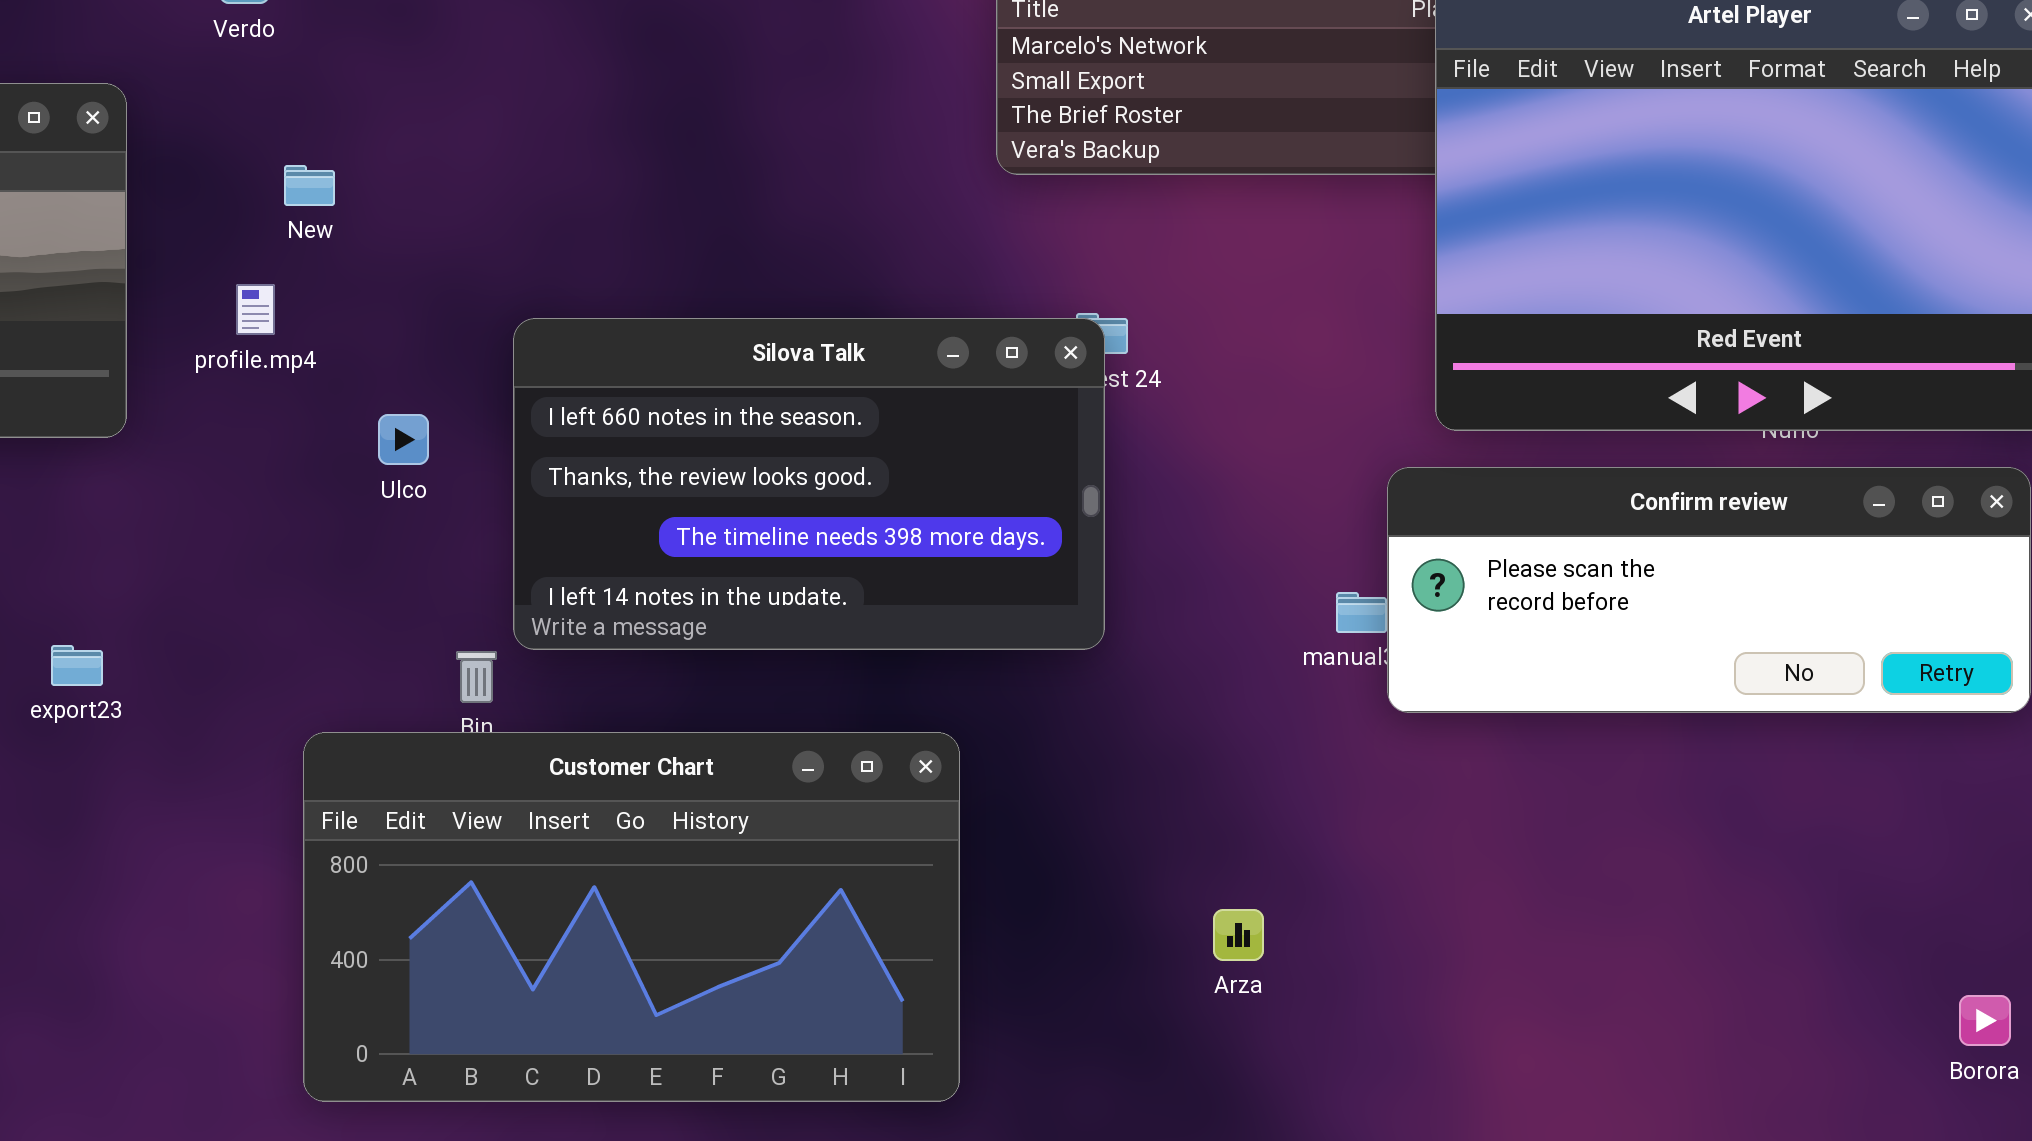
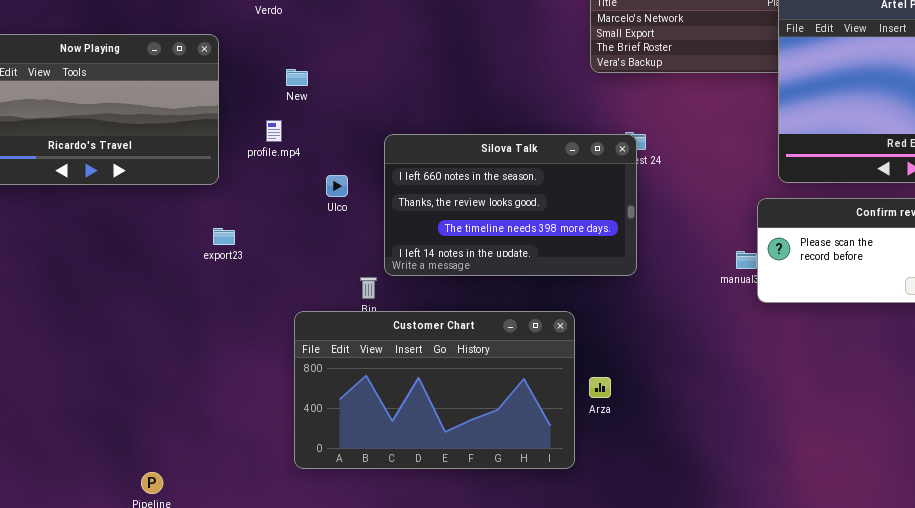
export23: [51,645,103,686] -> [213,228,235,245], moved
Arza: [1213,909,1264,961] -> [589,377,611,398], moved

